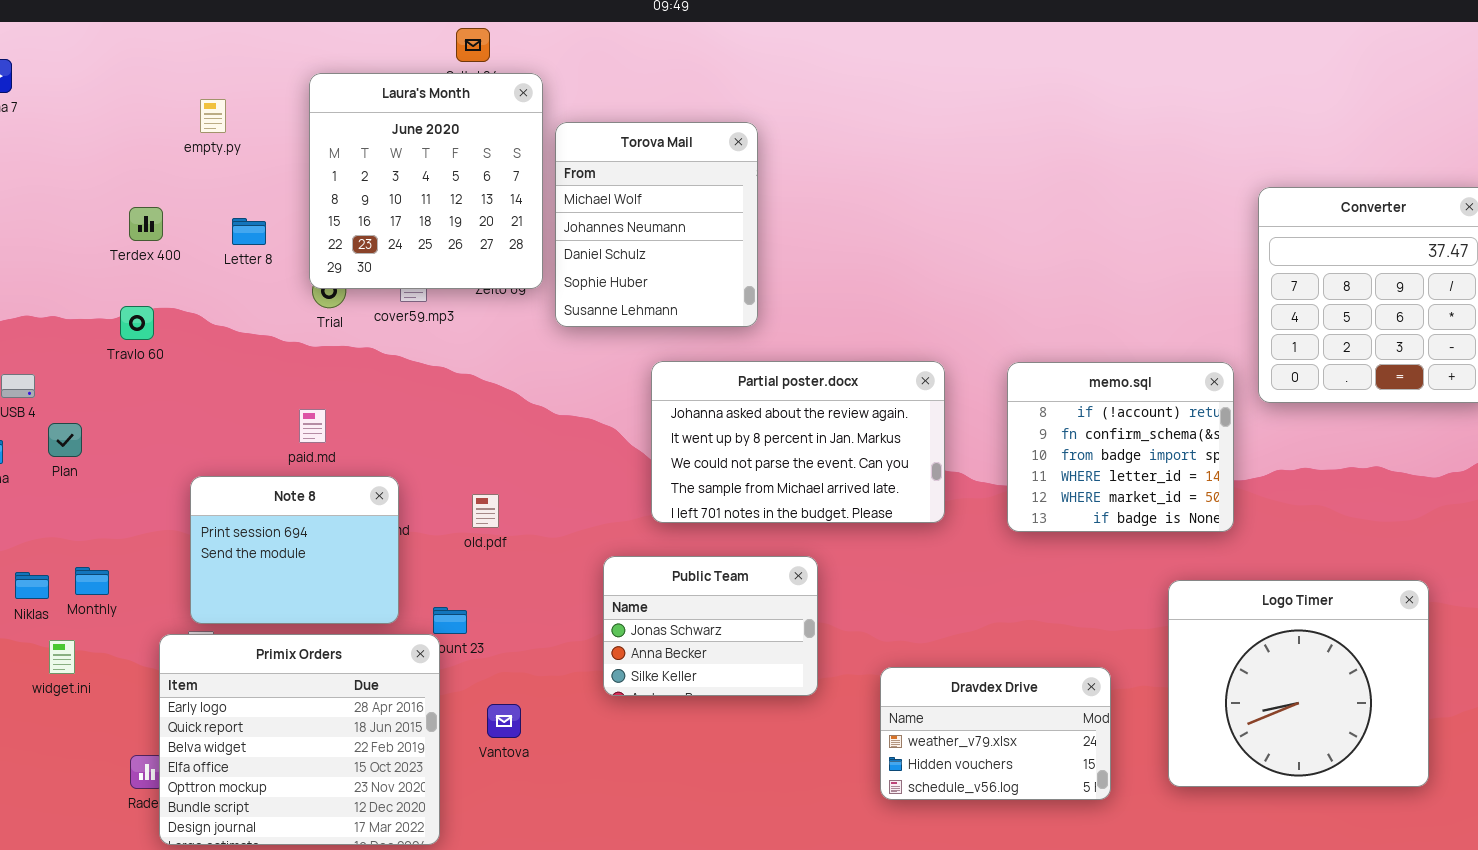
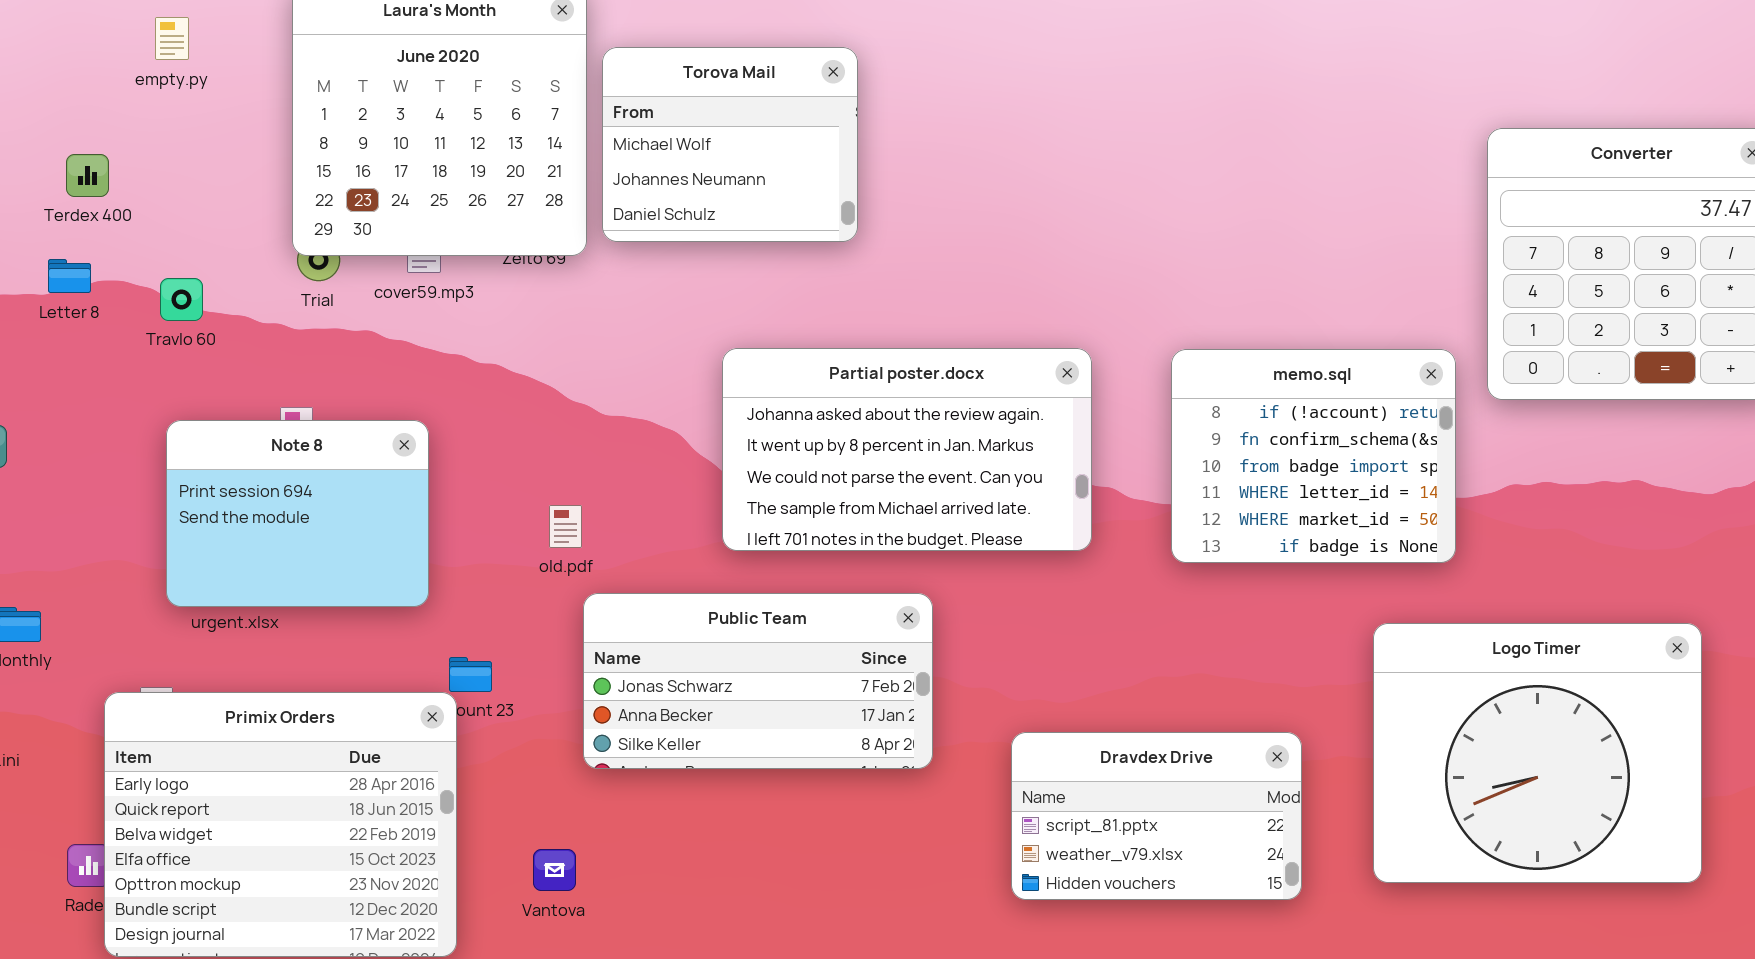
Torova Mail: [555,122,758,327] -> [602,47,858,242], resized
Letter 8: [232,218,266,245] -> [48,259,91,293], moved
Travlo 60: [120,306,154,340] -> [160,278,203,321], moved
Note 8: [190,476,399,624] -> [166,420,429,607], moved
old.pdf: [472,494,499,528] -> [549,505,582,548], moved
Public Team: [603,556,818,696] -> [583,593,933,769], resized
Dravdex Drive: [880,667,1111,800] -> [1011,732,1302,900], scrolled up 1 row
Vantova: [487,704,521,738] -> [533,849,576,891], moved

